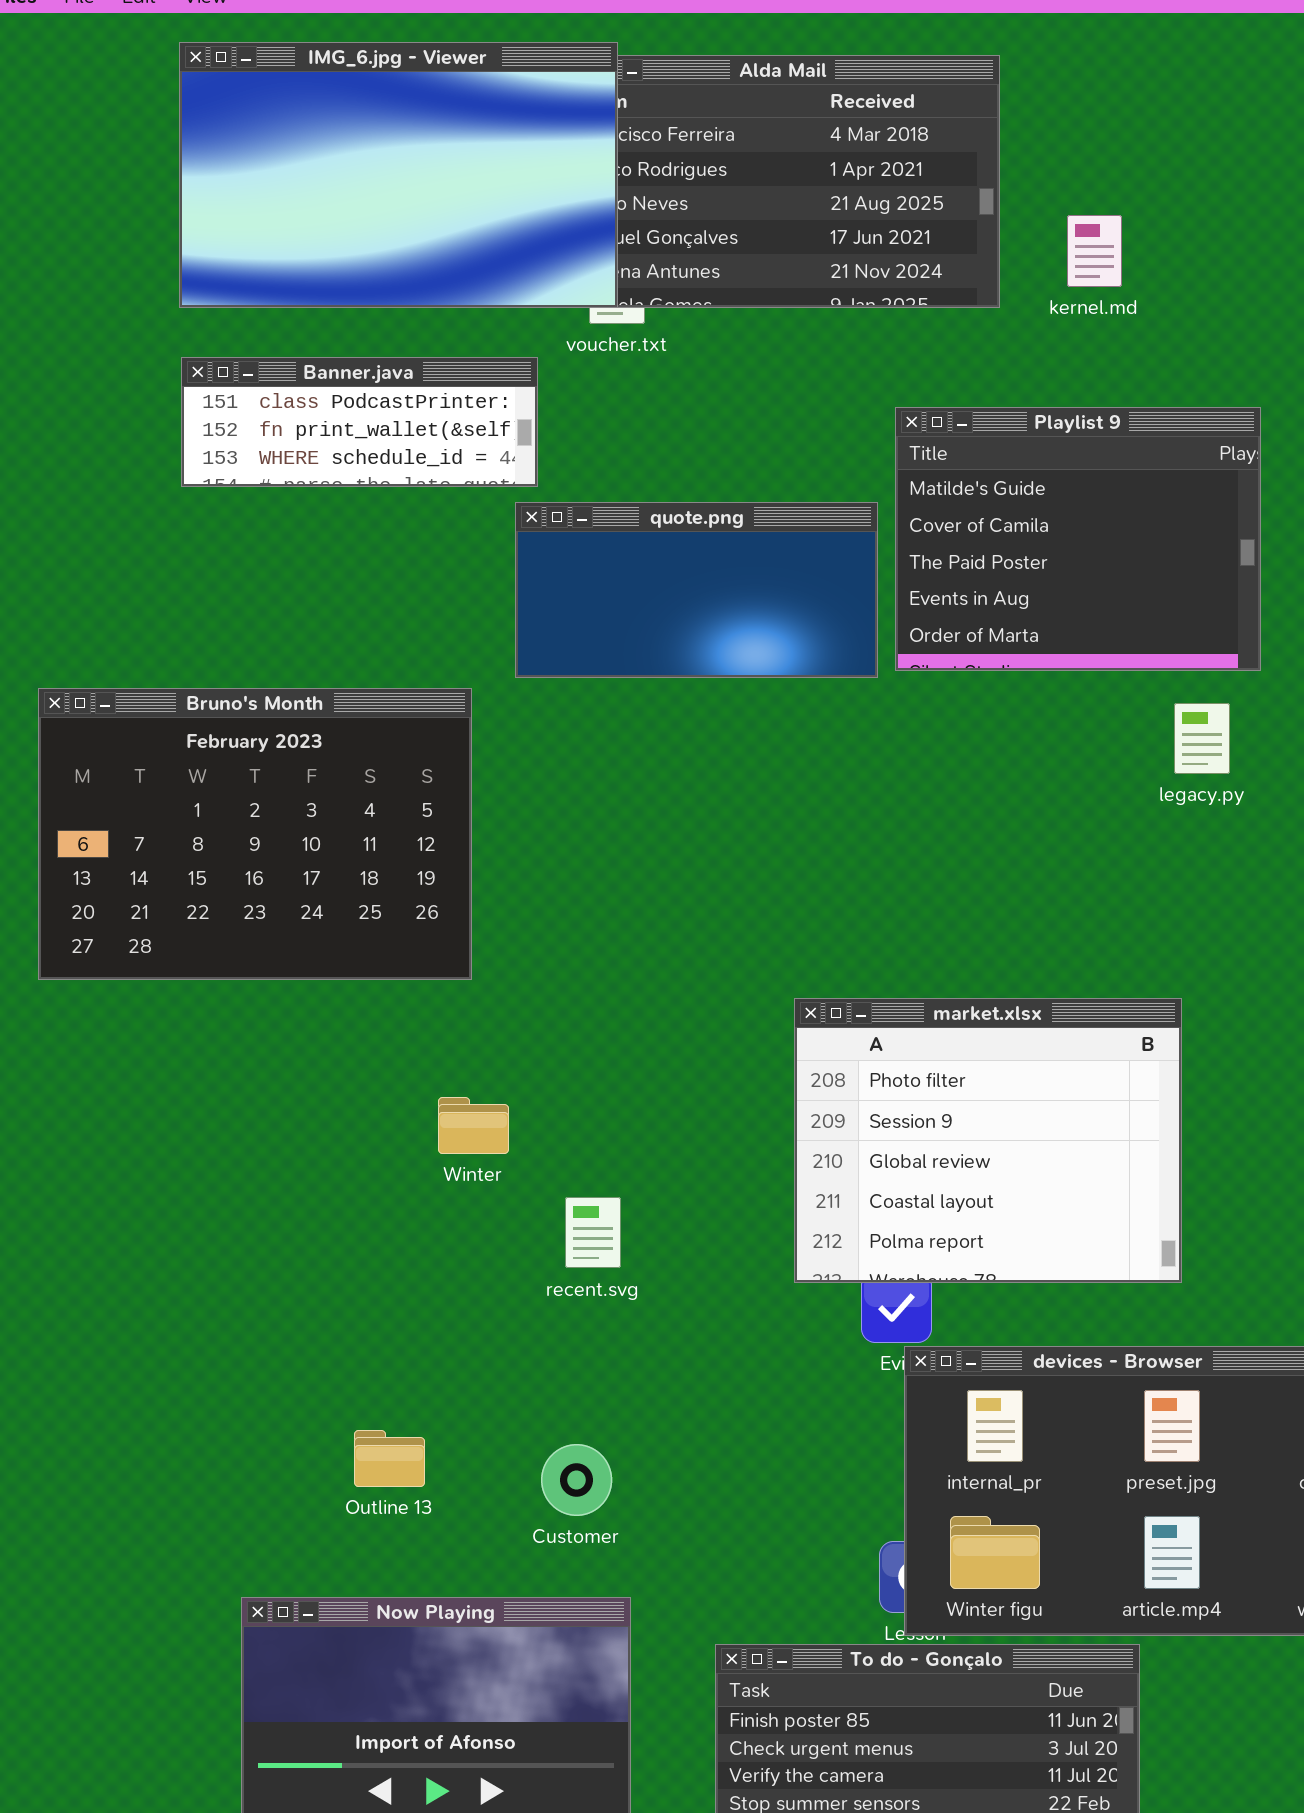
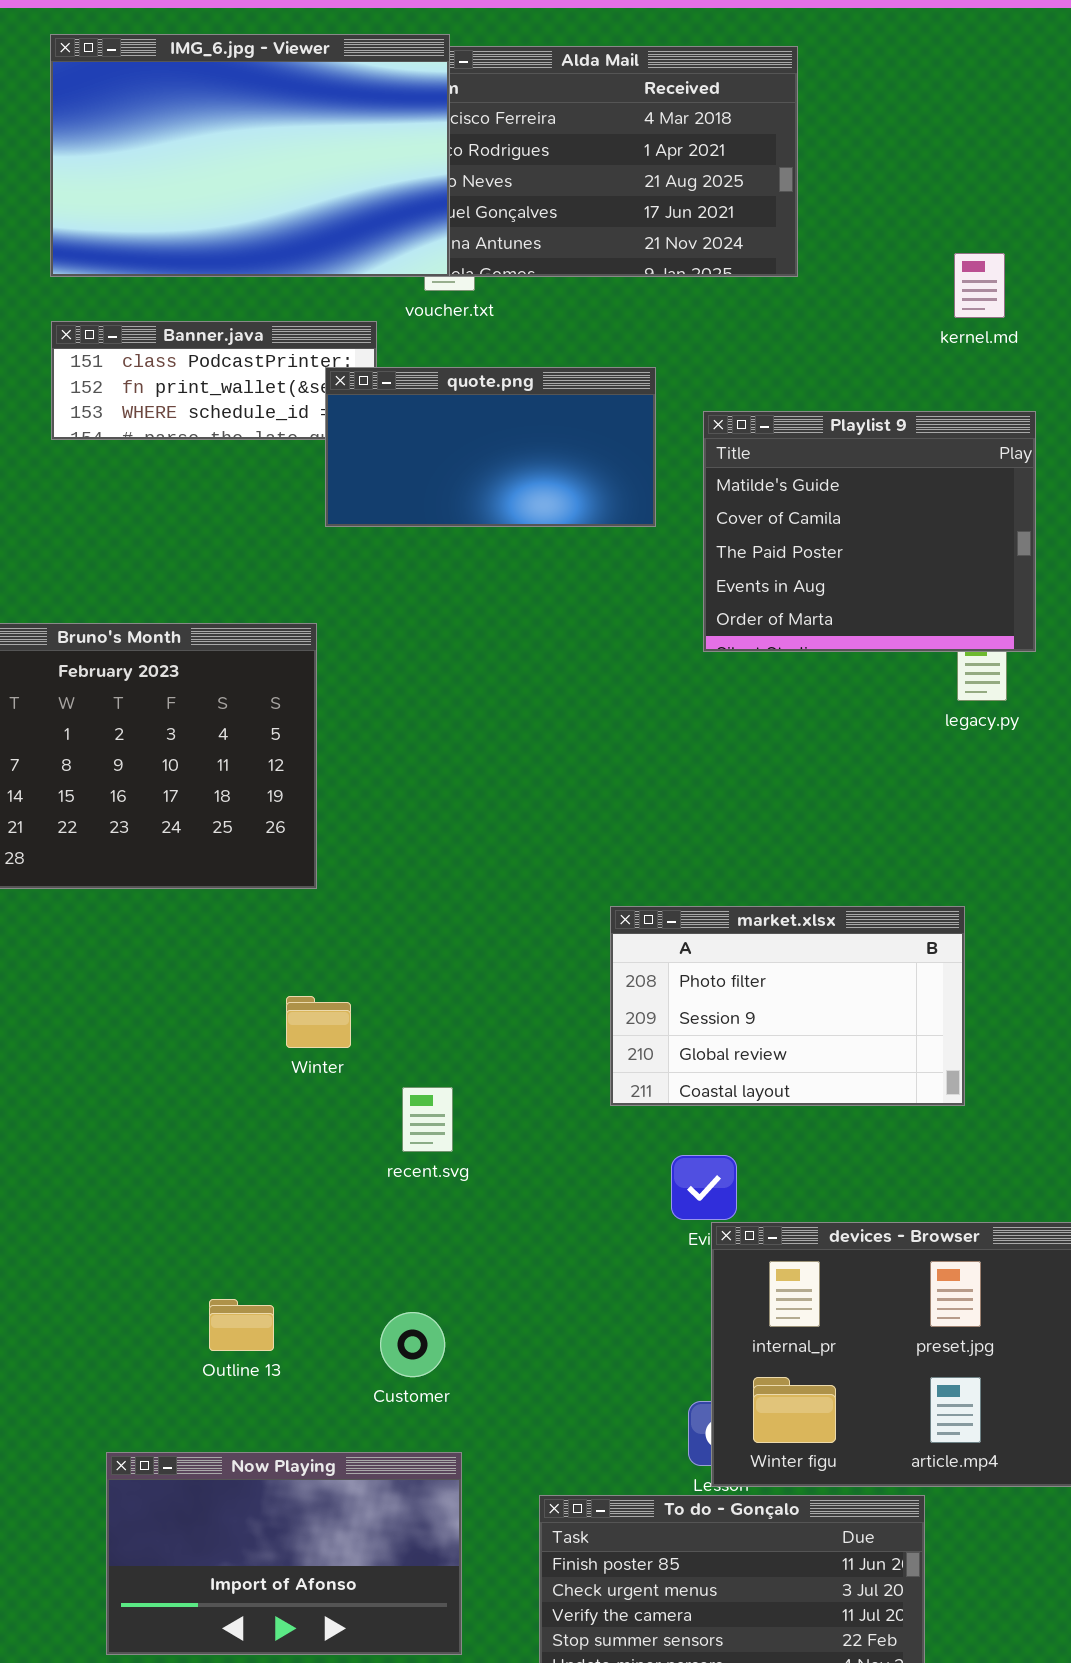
kernel.md: [1067,215,1122,287] -> [954,253,1005,318], moved
Playlist 9: [895,407,1261,671] -> [703,411,1036,652], moved
quote.png: [515,502,878,678] -> [325,367,656,527], moved
market.xlsx: [794,998,1182,1283] -> [610,906,965,1106], resized

